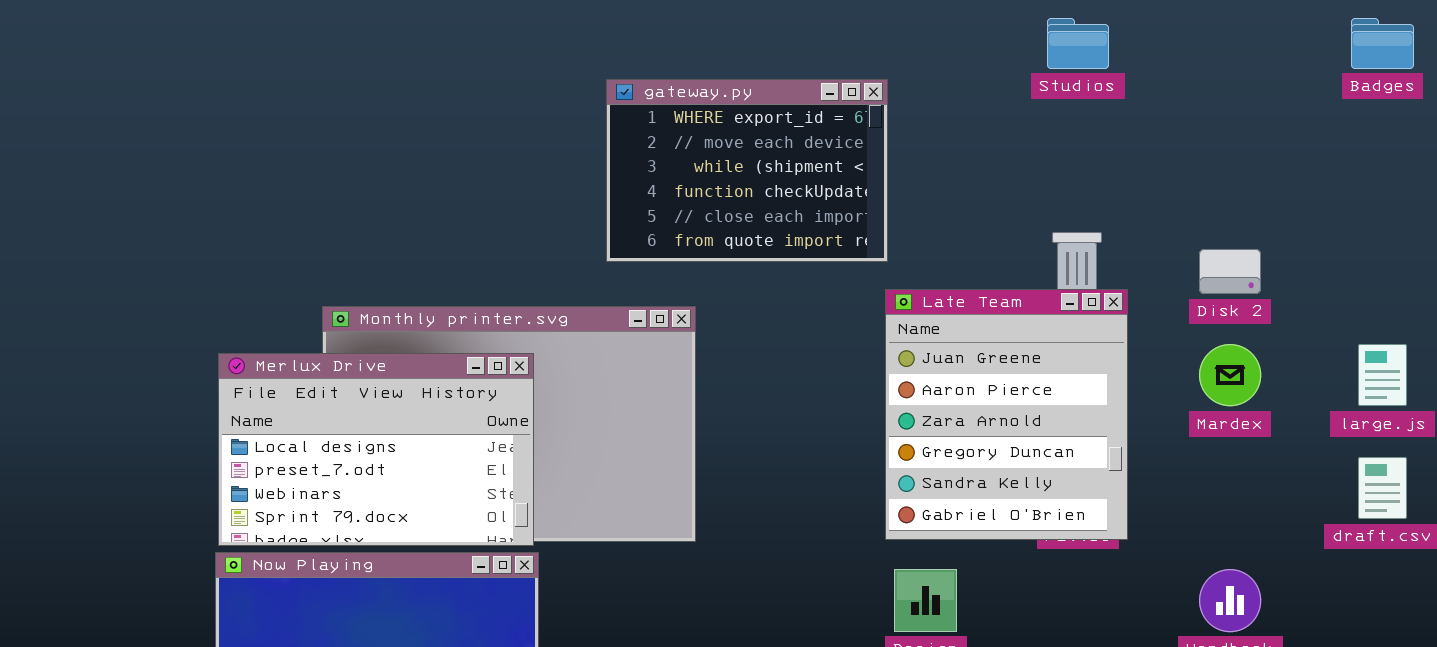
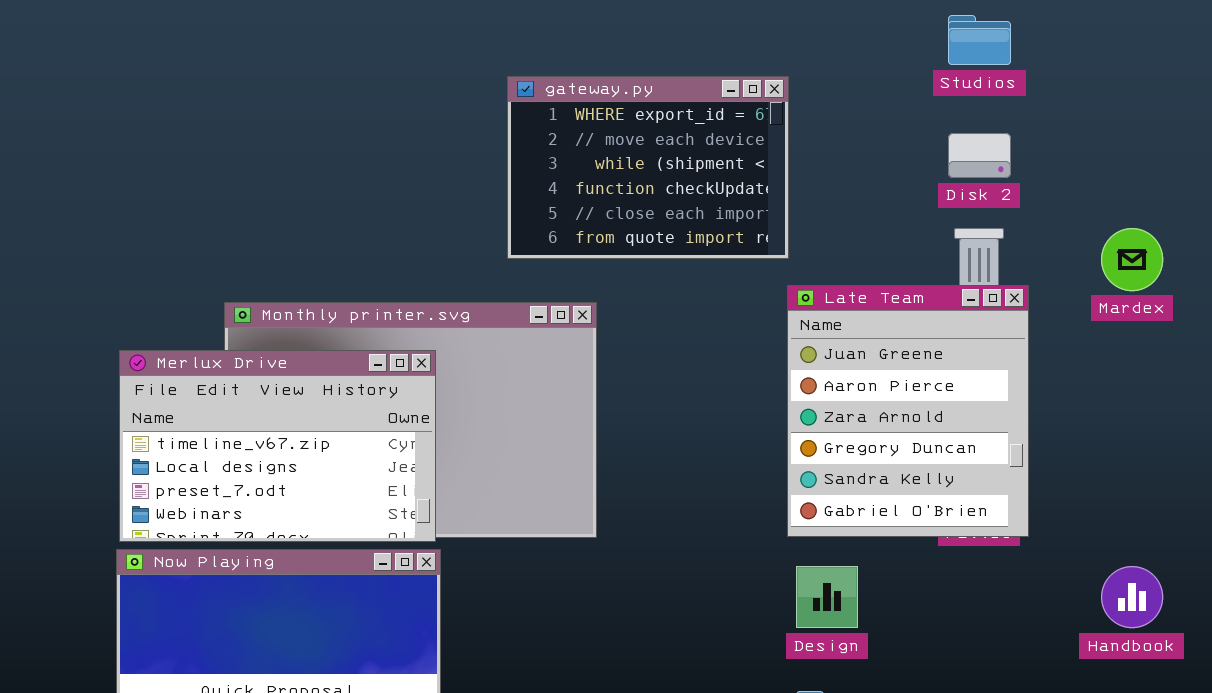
Disk 2: [1199,249,1261,294] -> [948,133,1011,178], moved
Mardex: [1199,344,1261,406] -> [1101,228,1163,291], moved
Merlux Drive: [218,353,534,546] -> [119,350,436,542], scrolled up 1 row

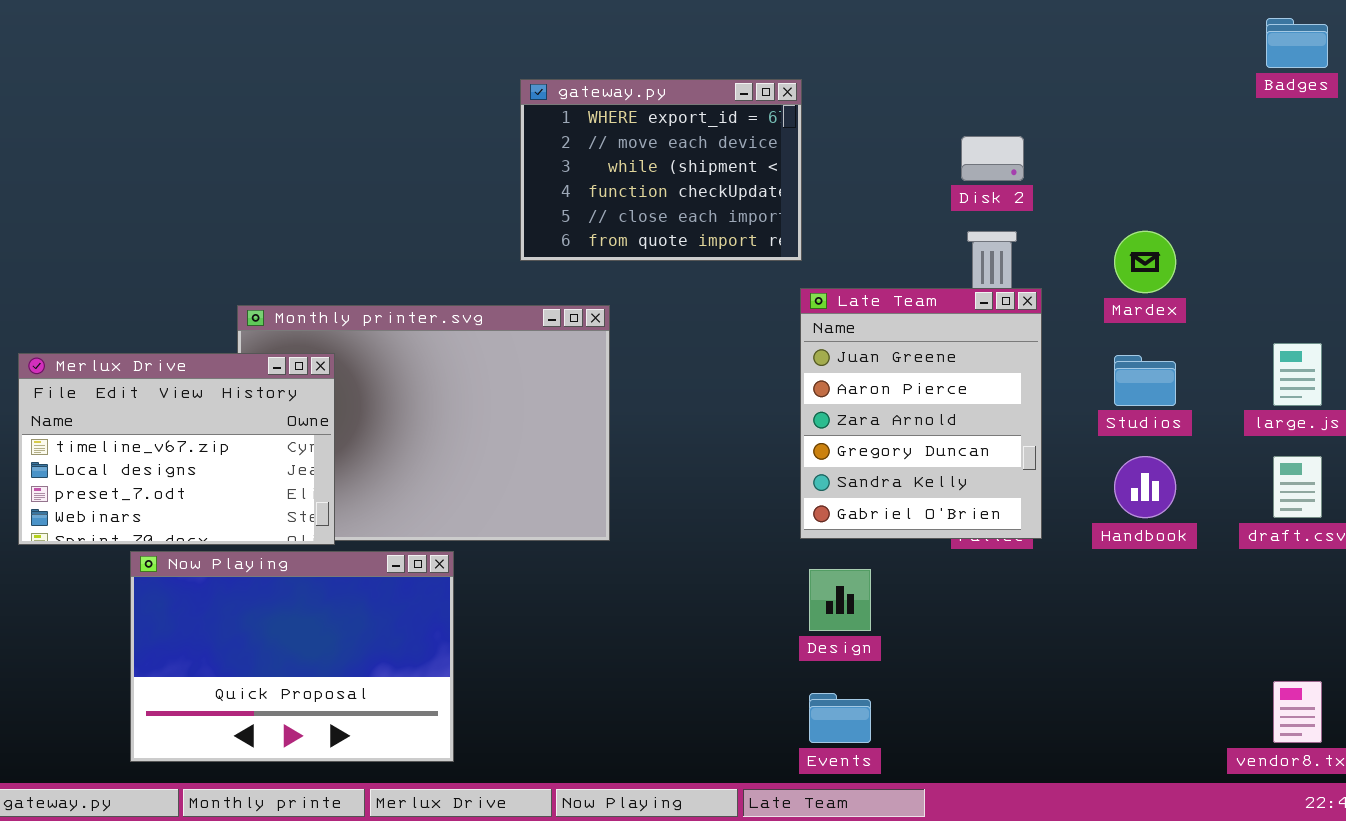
Studios: [948,15,1011,65] -> [1114,355,1176,406], moved
Merlux Drive: [119,350,436,542] -> [18,353,335,545], moved
Handbook: [1101,566,1163,628] -> [1114,456,1176,518], moved

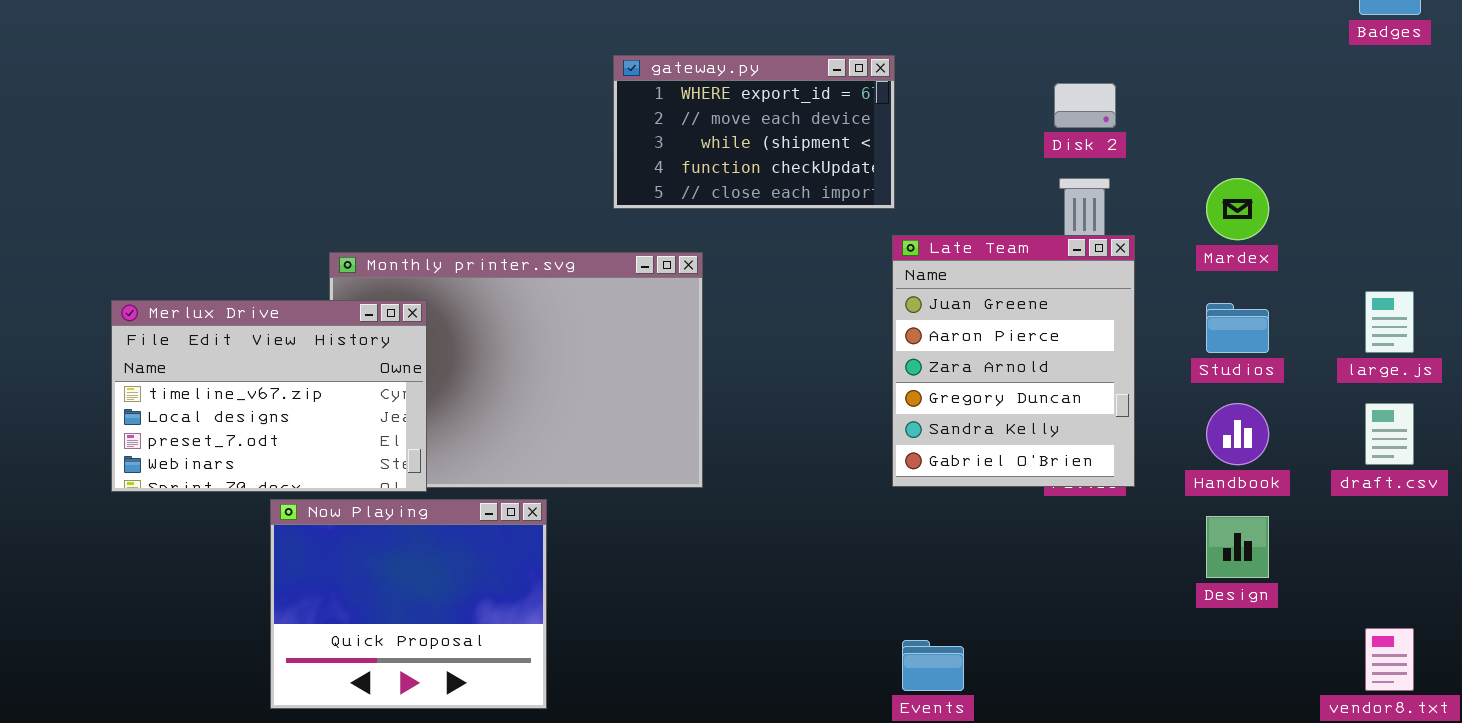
gateway.py: [520,79,802,261] -> [613,55,895,209], resized
Now Playing: [130,551,454,762] -> [270,499,547,709], resized
Design: [809,569,871,631] -> [1206,516,1269,578], moved

